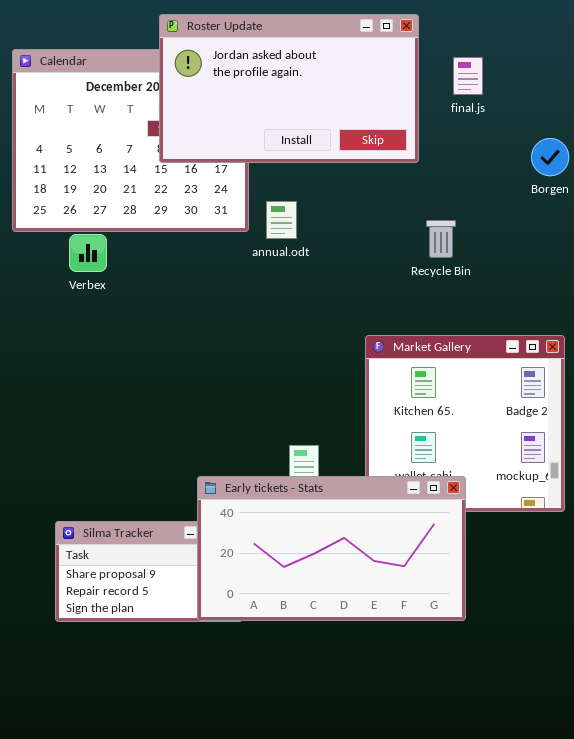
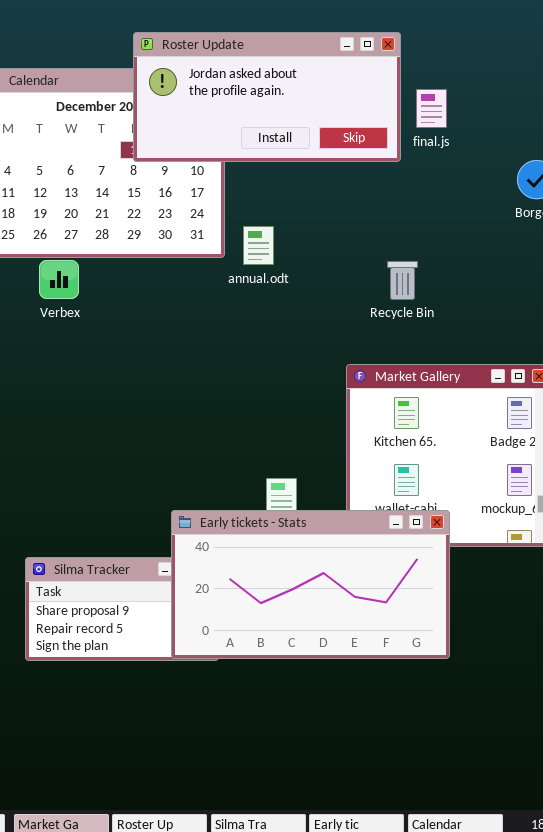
Roster Update: [159,14,419,163] -> [133,32,401,162], resized
final.js: [453,57,483,95] -> [416,89,447,128], moved
Recycle Bin: [426,220,456,258] -> [387,261,418,300], moved

